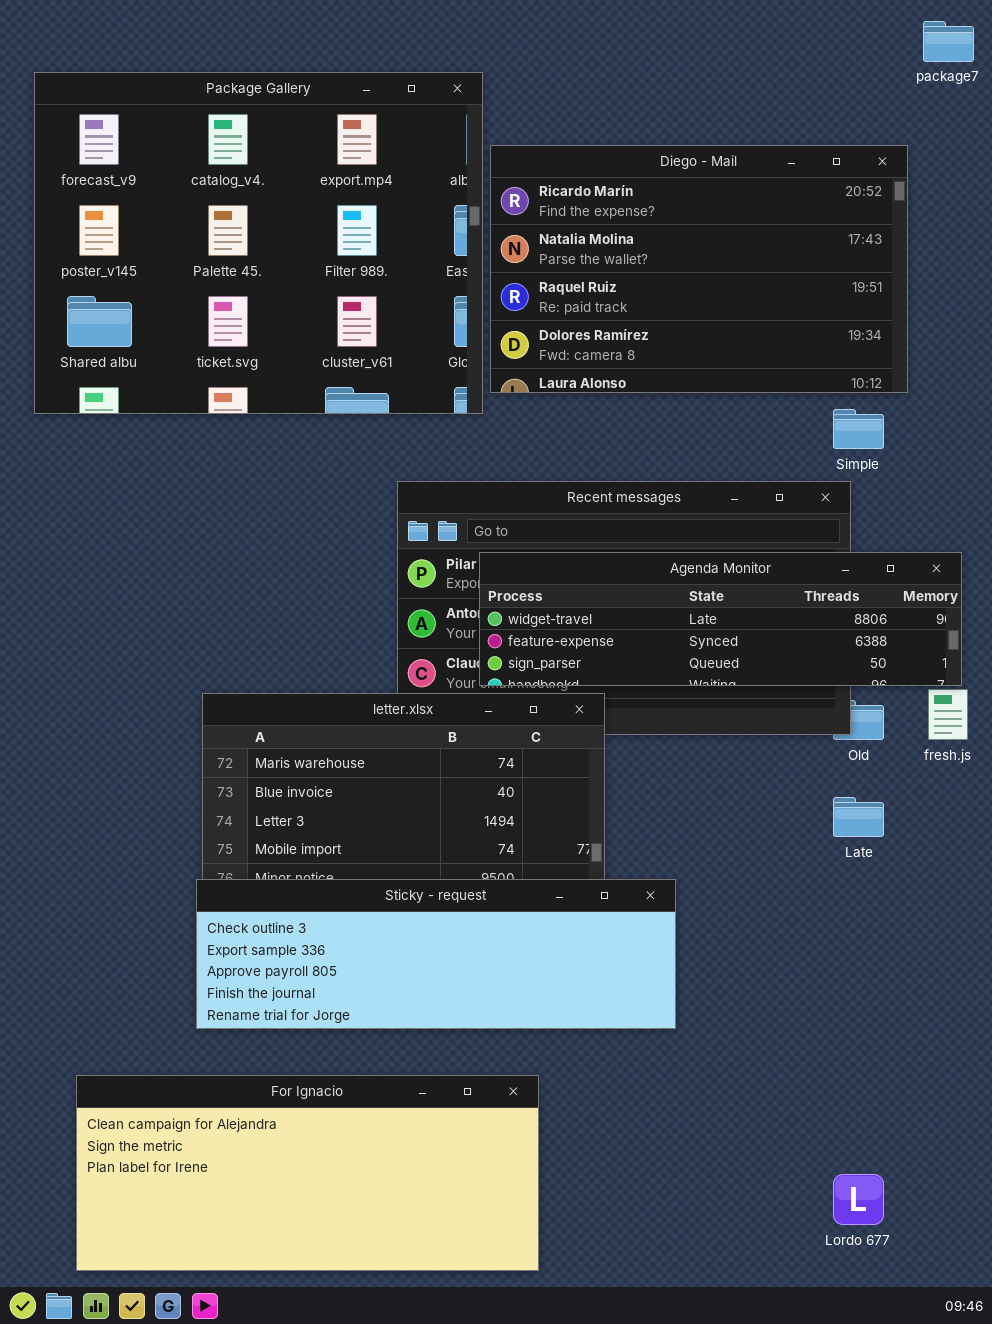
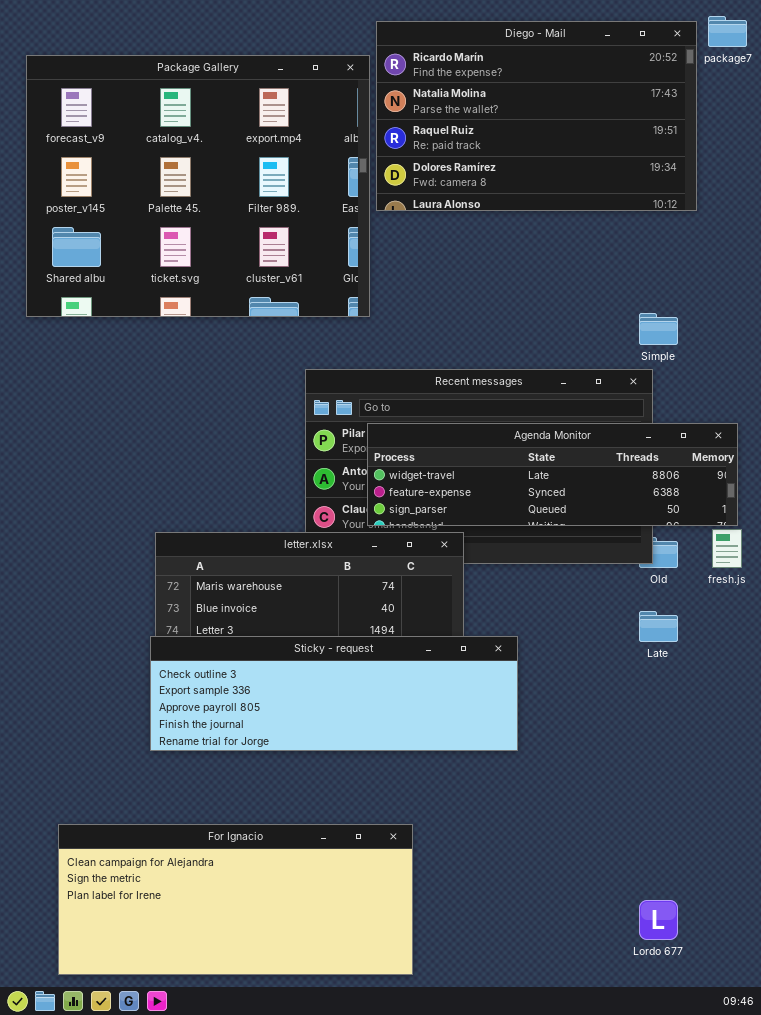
Diego - Mail: [490,145,908,393] -> [376,21,697,211], moved
Sticky - request: [196,879,676,1029] -> [150,636,518,751], moved

